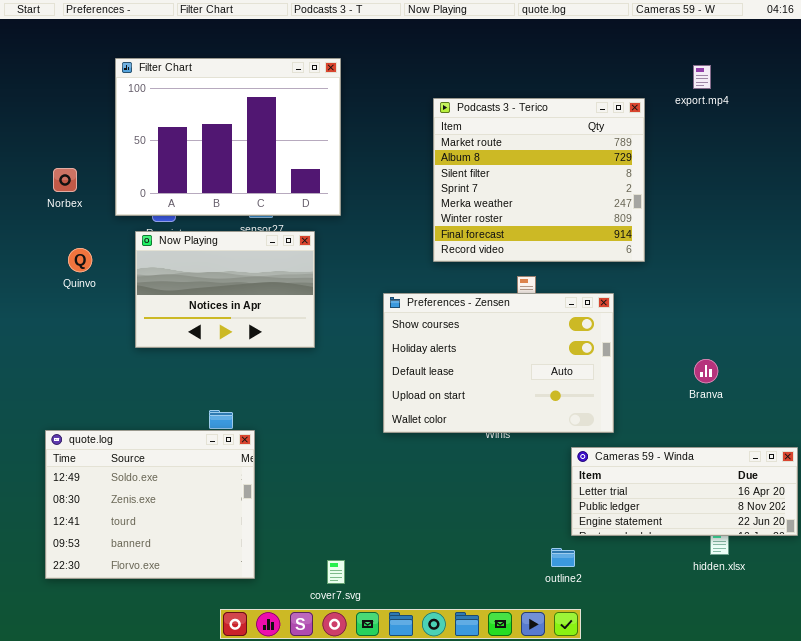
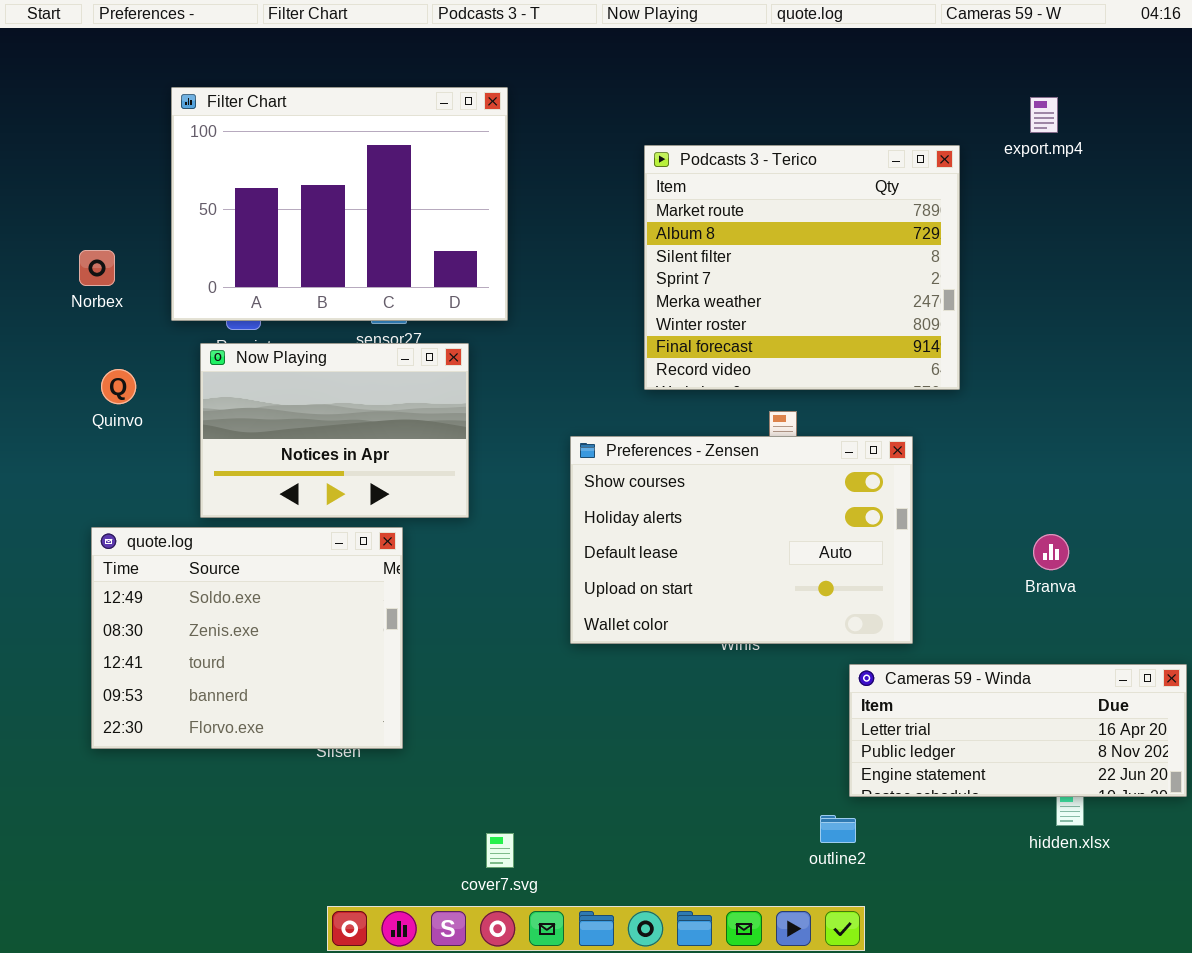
quote.log: [45,430,255,579] -> [91,527,403,749], moved

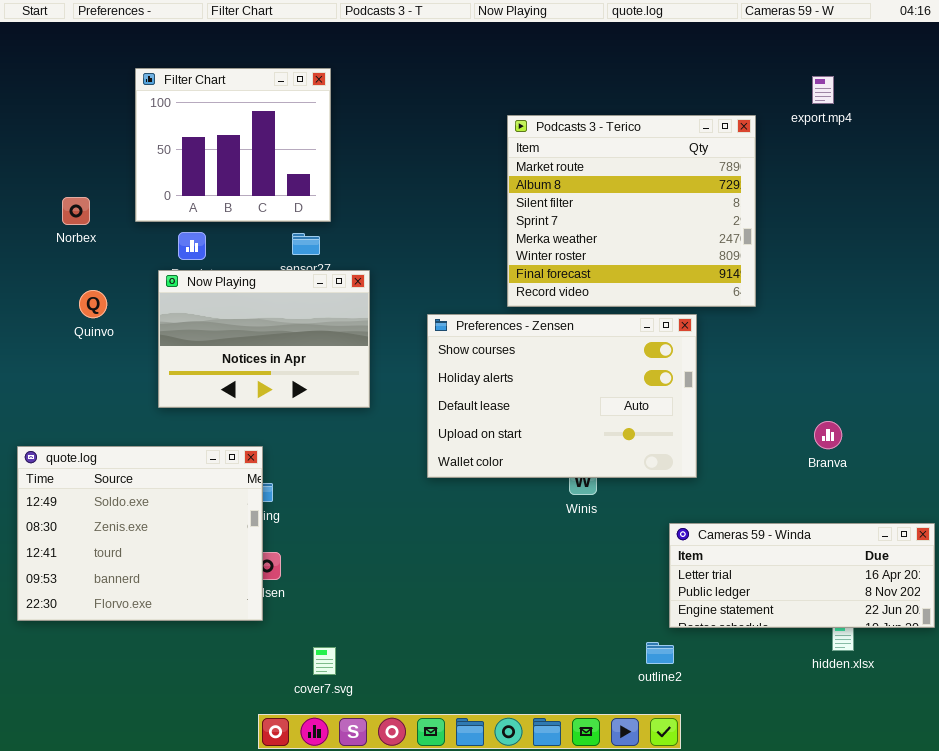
Filter Chart: [171,87,508,321] -> [135,68,331,222], resized
Preferences - Zensen: [570,436,913,644] -> [427,314,697,478], moved
quote.log: [91,527,403,749] -> [17,446,263,621], moved
cover7.svg: [486,833,514,868] -> [313,647,336,675], moved

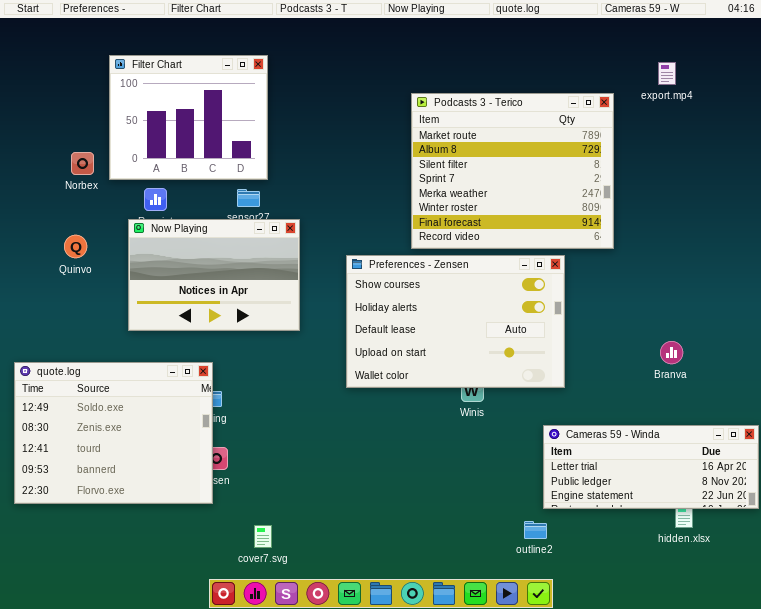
Norbex: [62,197,90,225] -> [71,152,94,175], moved

